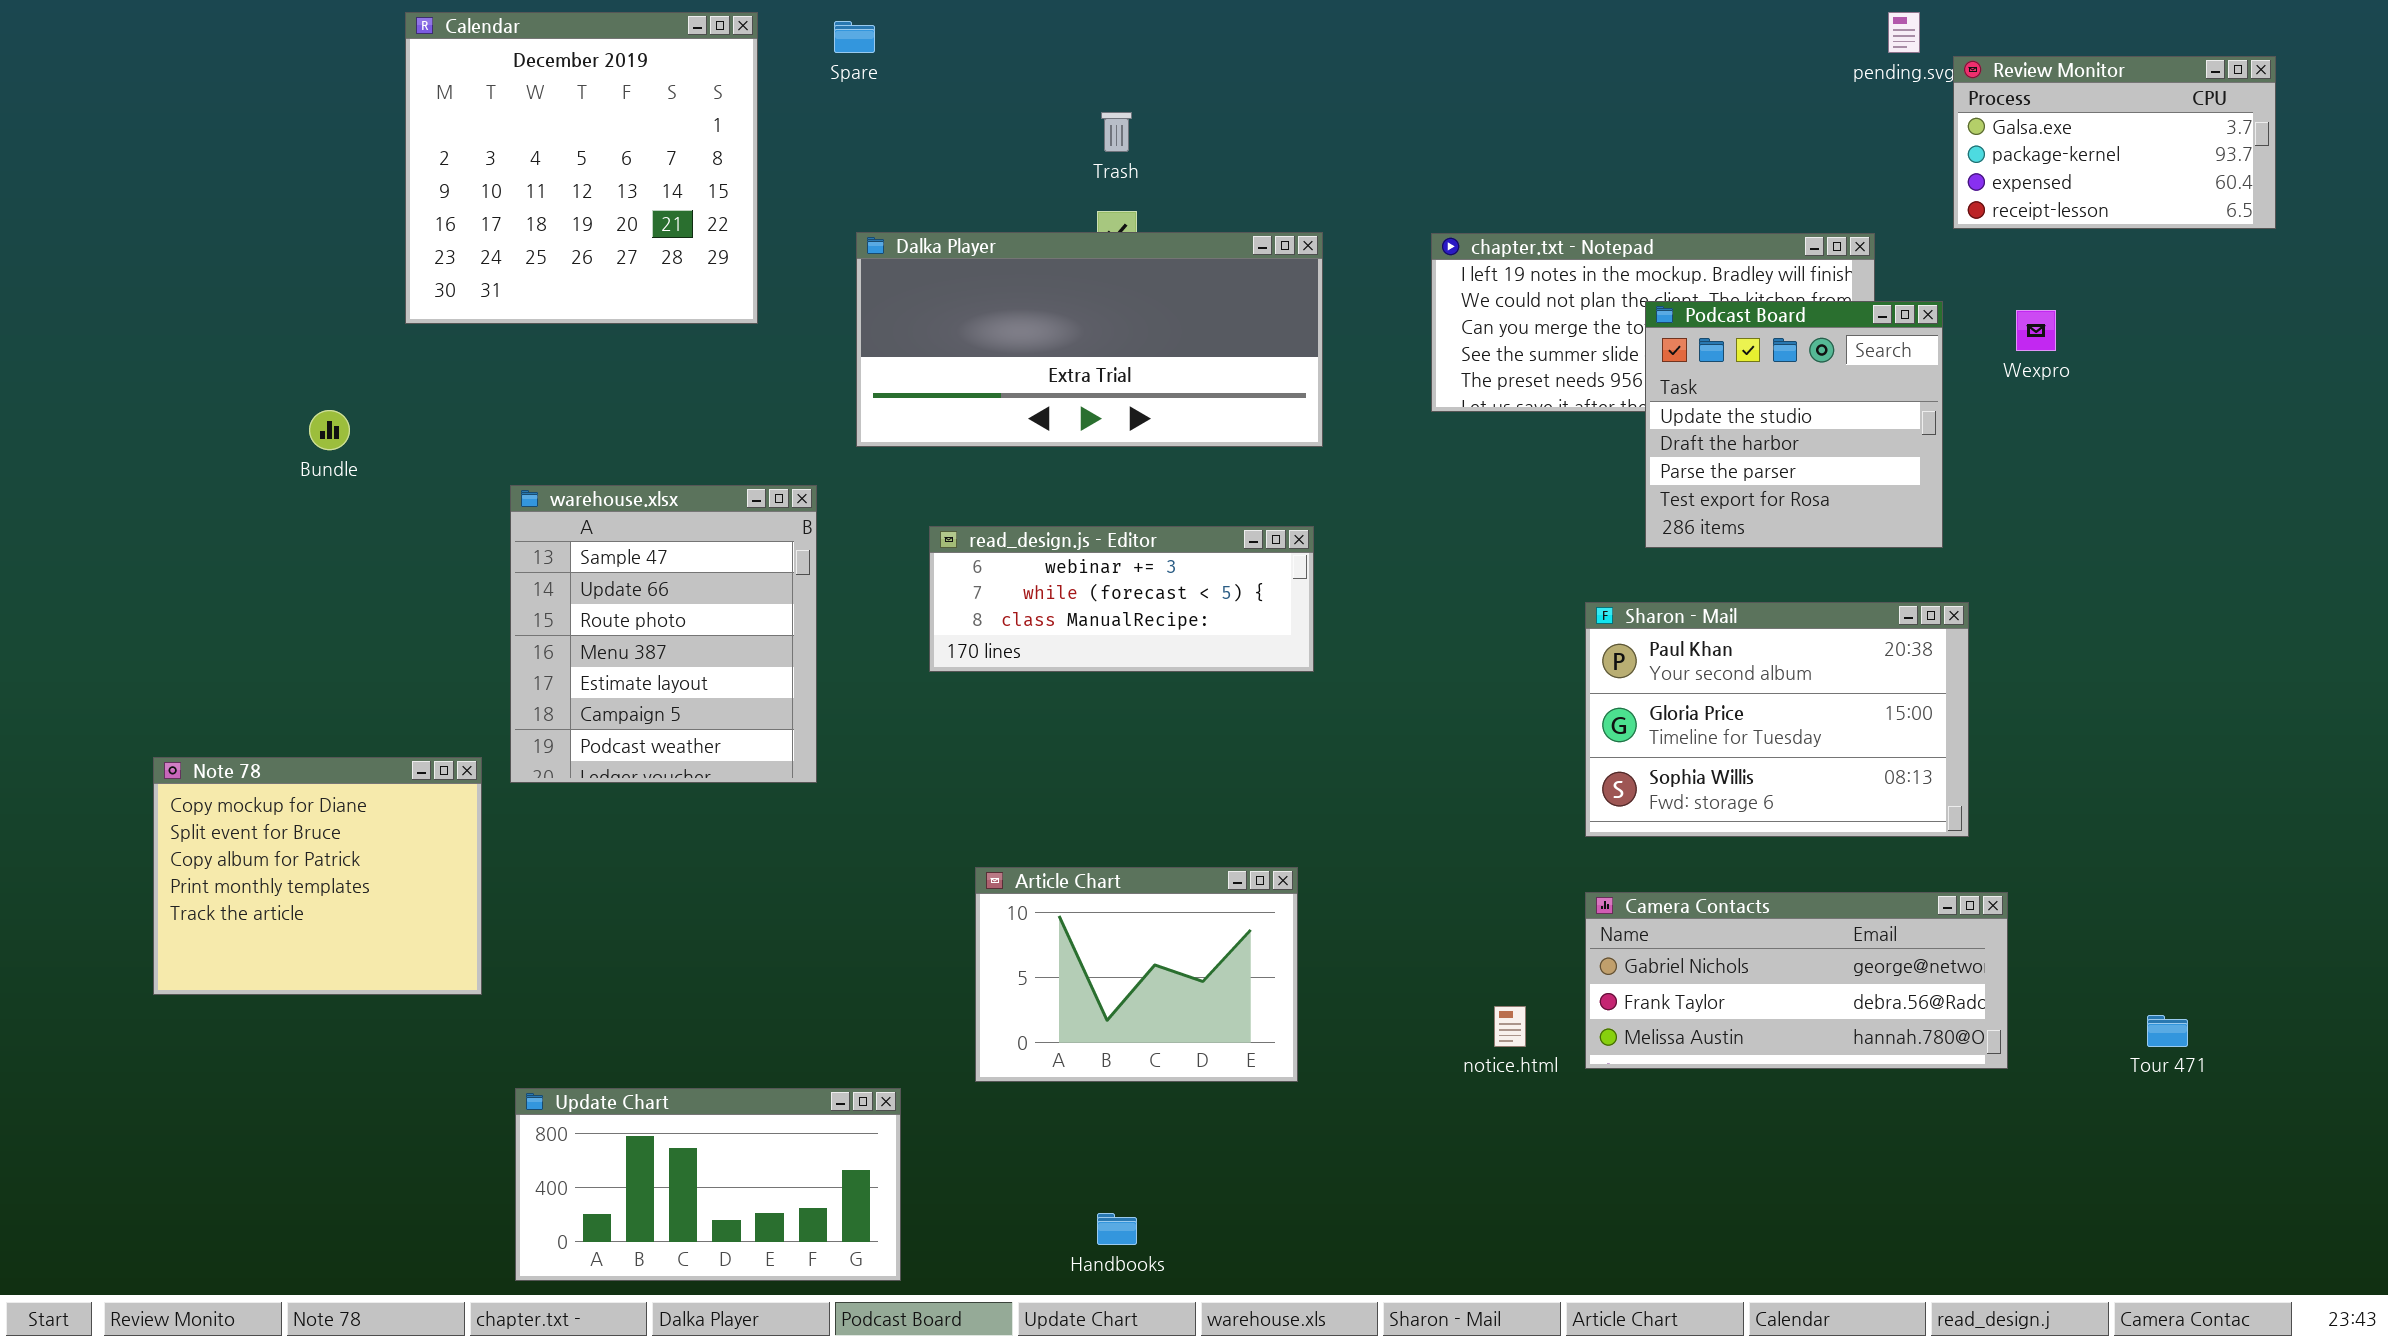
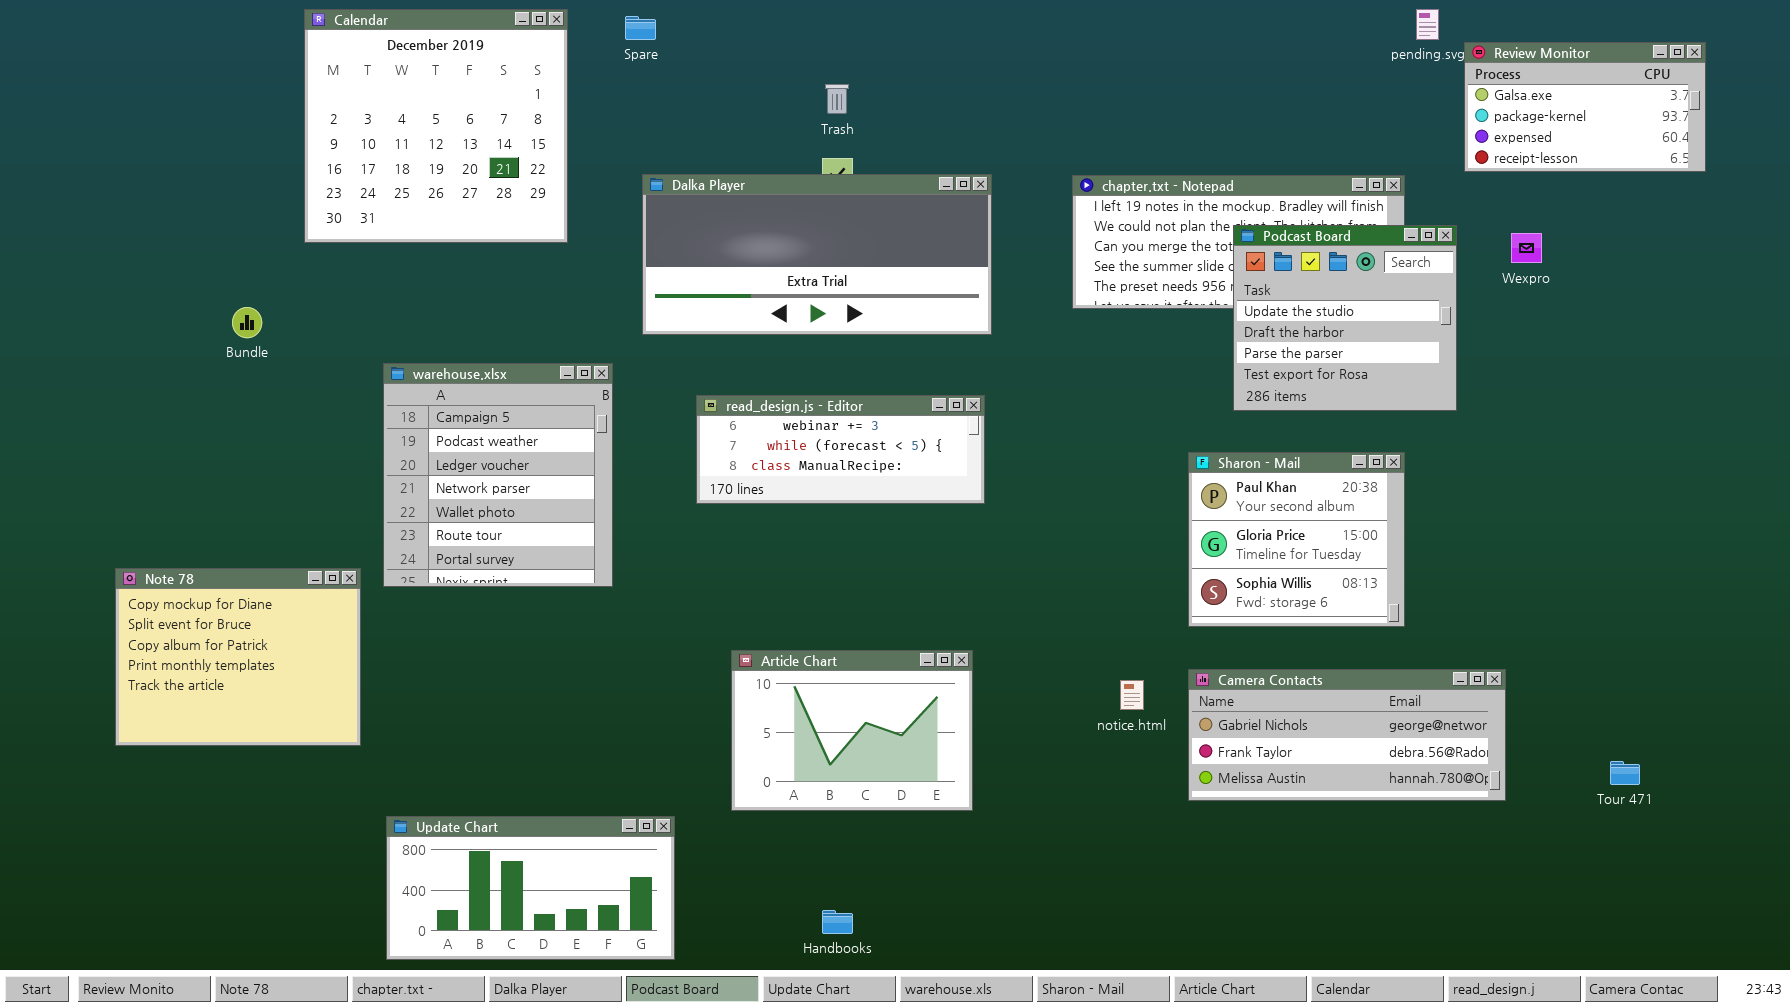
warehouse.xlsx: [510,485,817,783] -> [383,363,613,587], scrolled down 5 rows
Sharon - Mail: [1585,602,1969,837] -> [1188,452,1405,627], resized
notice.html: [1494,1006,1526,1047] -> [1120,680,1144,710], moved

